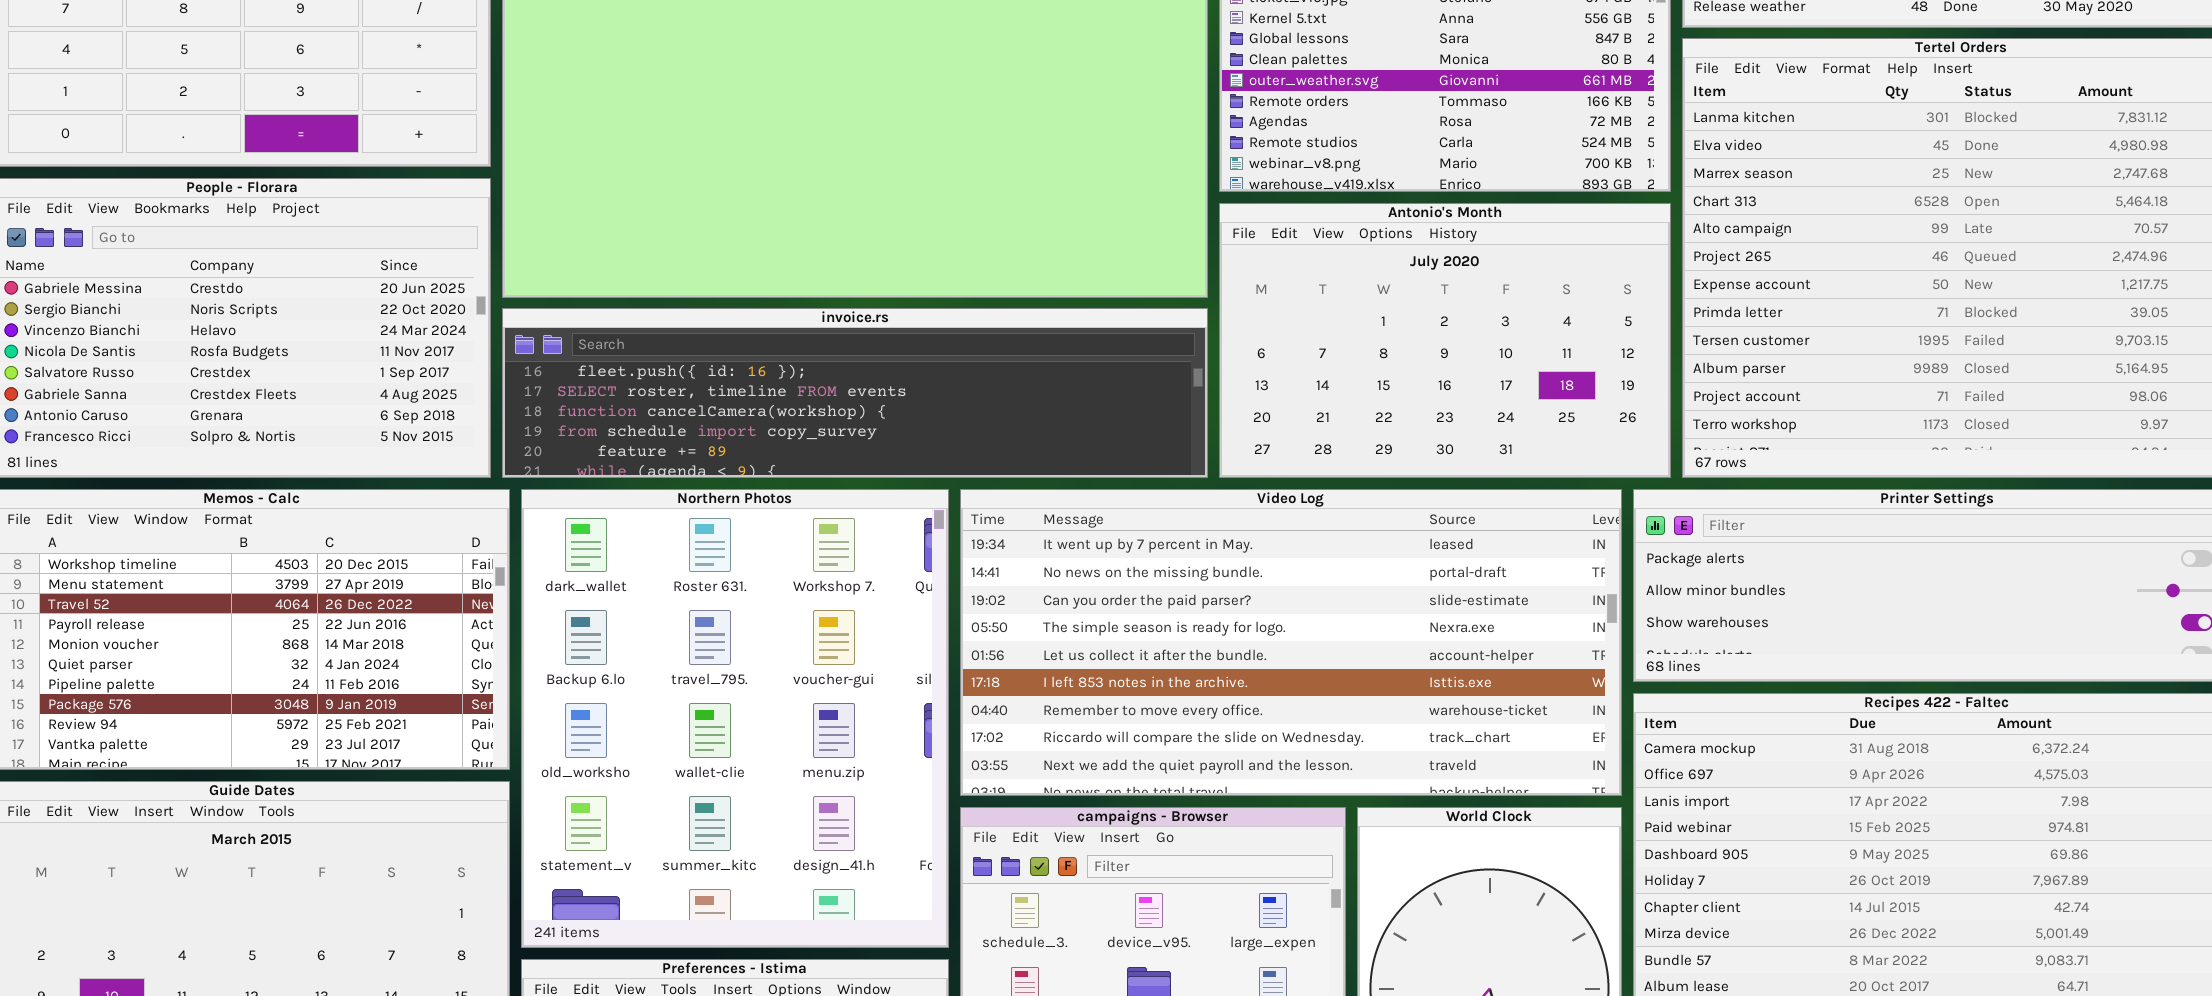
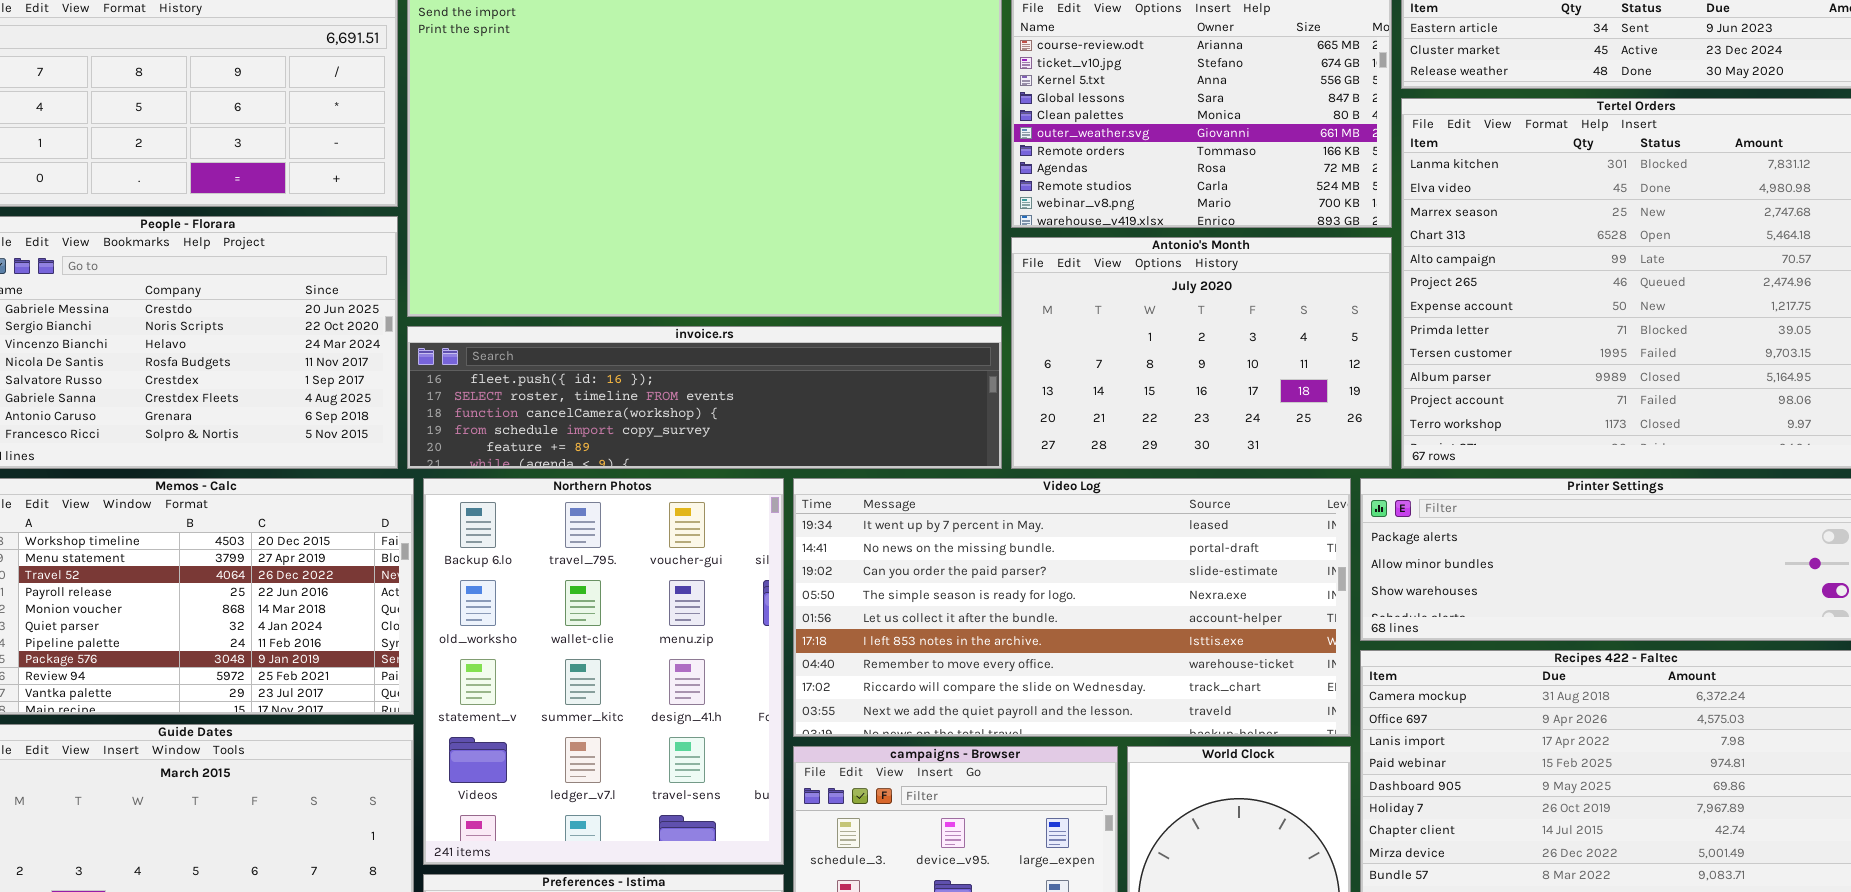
Northern Photos: [521,489,949,948] -> [423,478,784,865], scrolled down 1 row

